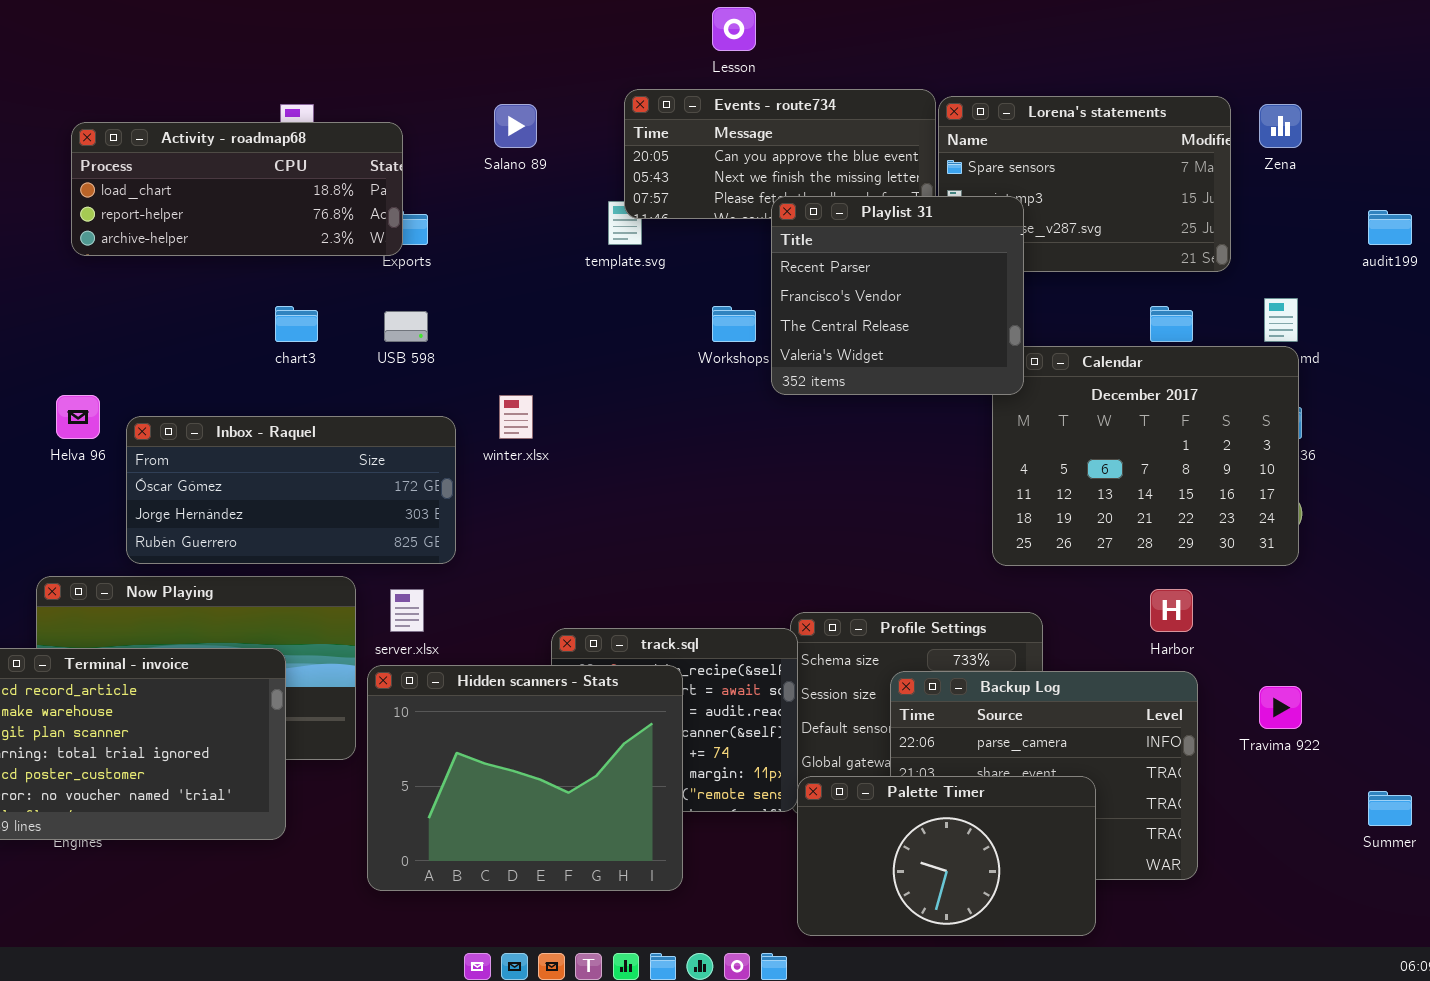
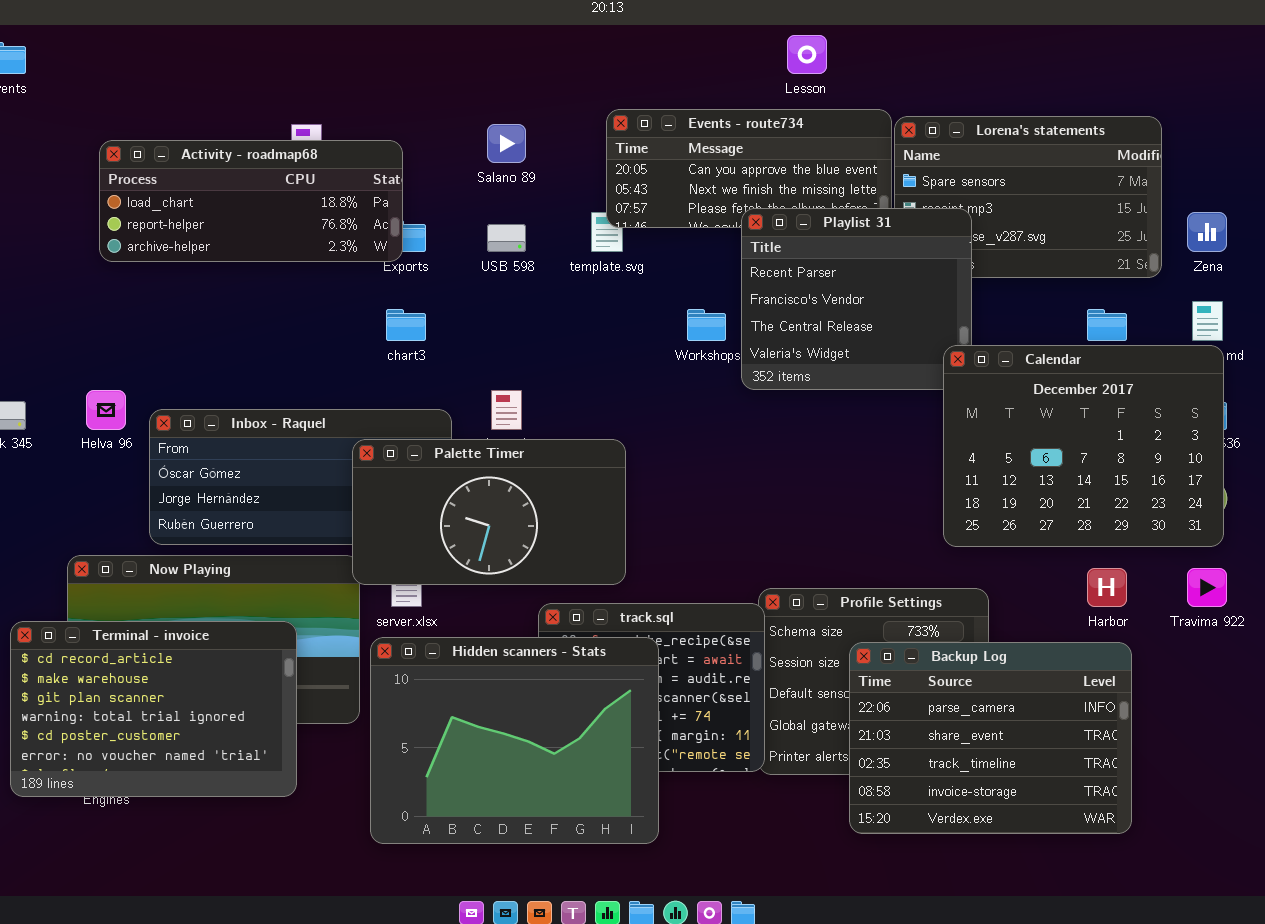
Lesson: [712,7,756,51] -> [787,35,827,74], moved
Zena: [1259,104,1302,148] -> [1187,212,1227,252], moved
chart3: [275,306,318,342] -> [386,309,426,341], moved
USB 598: [384,311,428,342] -> [487,224,526,252], moved
Calendar: [992,346,1299,566] -> [943,345,1224,547], raised
Travima 922: [1259,686,1302,729] -> [1187,568,1227,607], moved
Palette Timer: [797,776,1096,936] -> [352,439,626,585], moved

